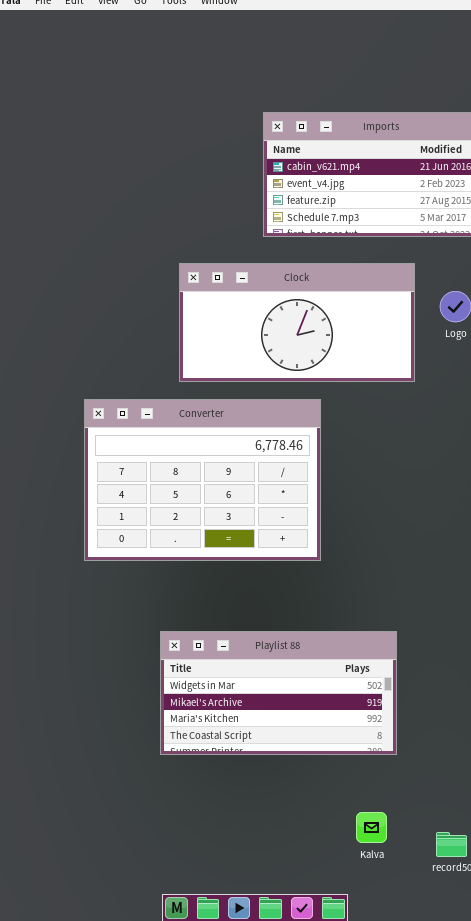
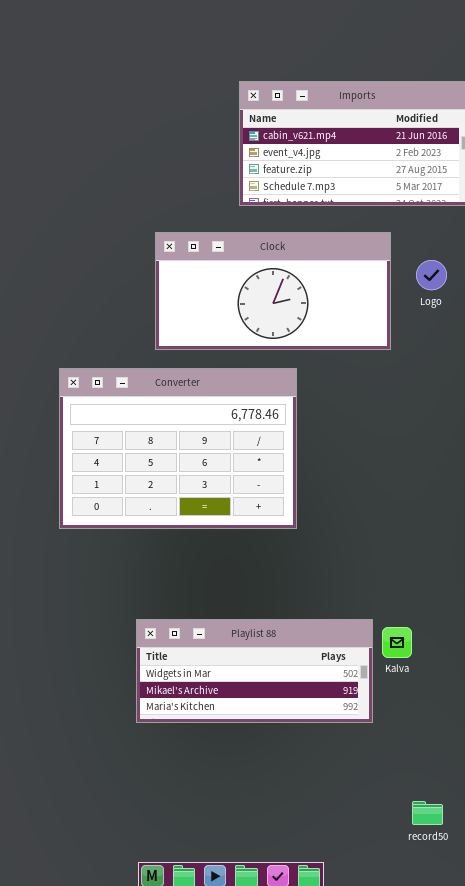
Playlist 88: [160,631,397,755] -> [136,619,373,723], resized
Kalva: [356,812,387,843] -> [382,627,412,658], moved

